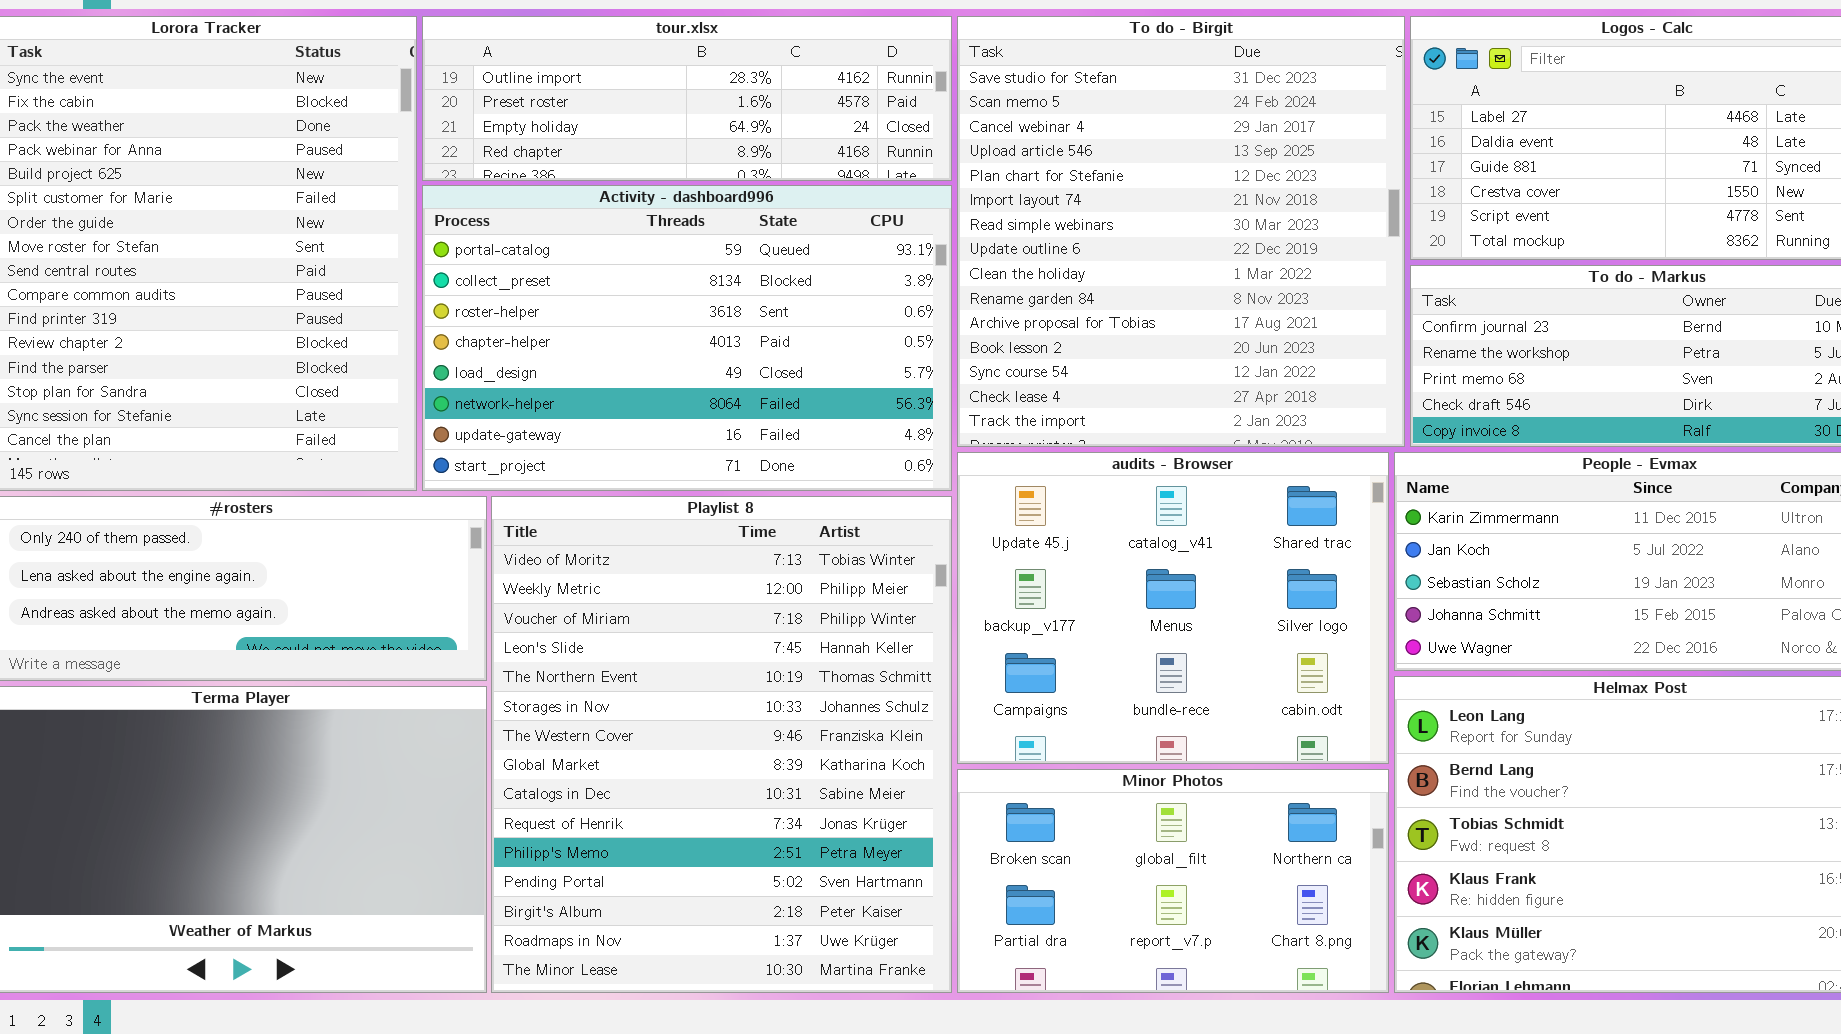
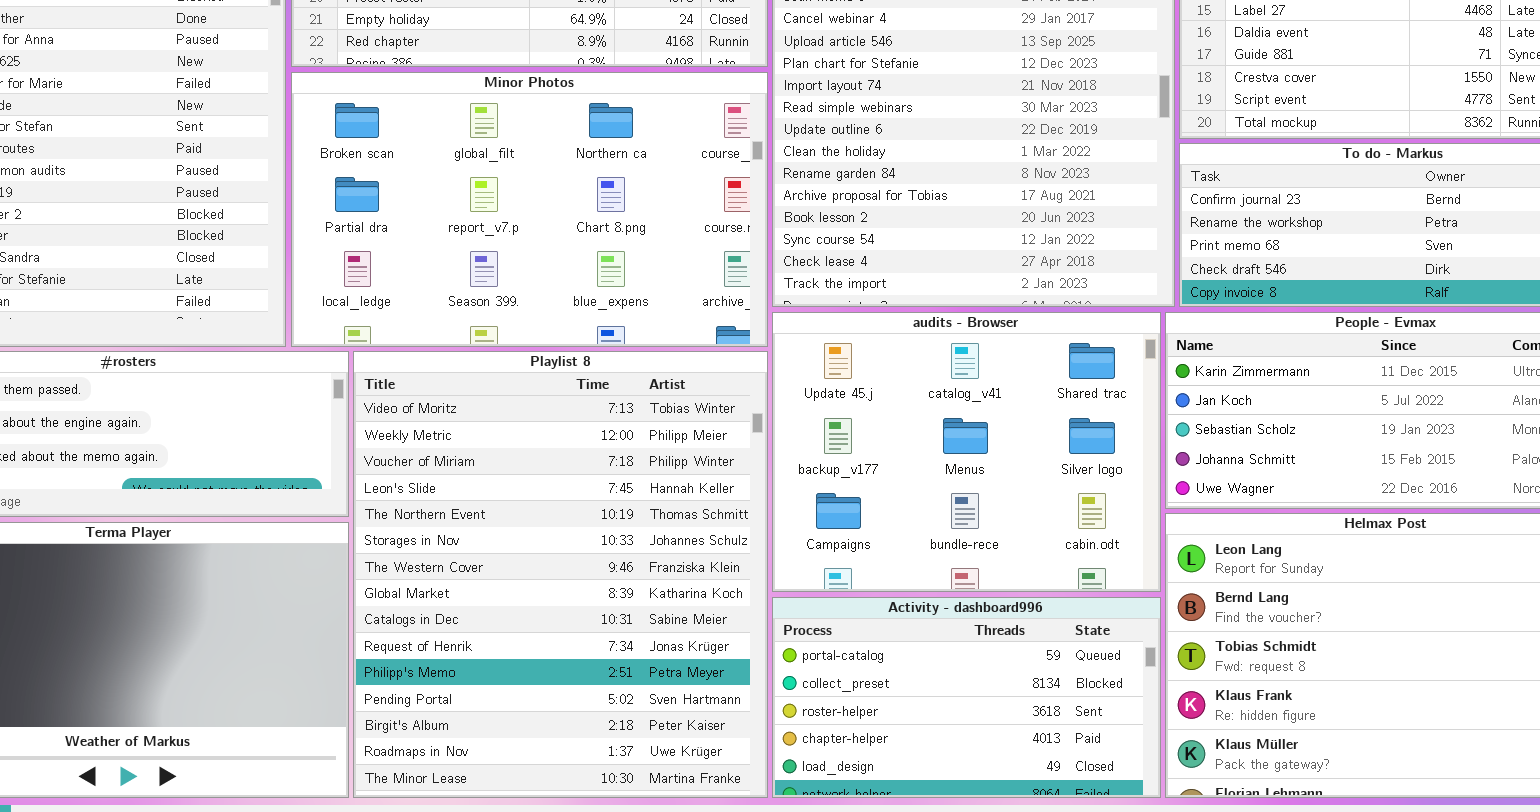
Activity - dashboard996: [422,185,952,491] -> [772,597,1161,798], moved, resized
Minor Photos: [957,769,1389,993] -> [291,72,768,347], moved, resized

